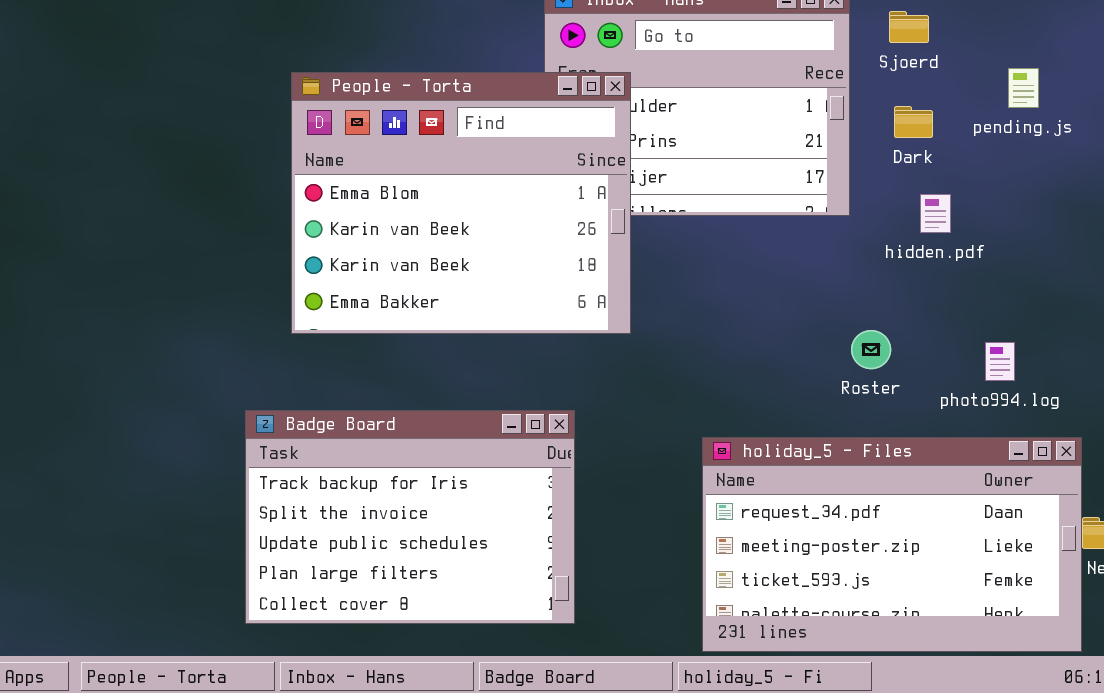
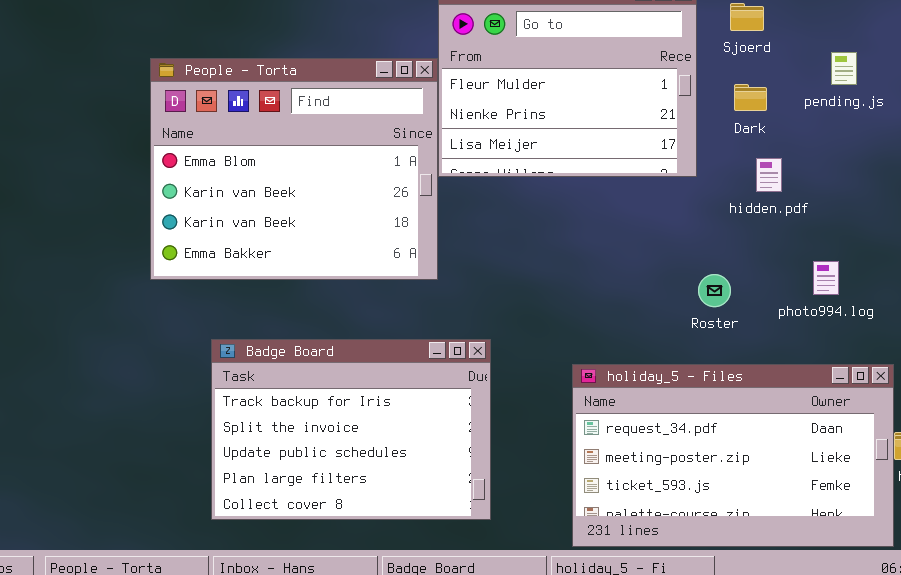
People - Torta: [291,72,631,334] -> [150,58,438,280], moved
photo994.log: [985,342,1015,381] -> [813,261,839,295], moved
Badge Board: [245,410,575,624] -> [211,339,491,520], moved

